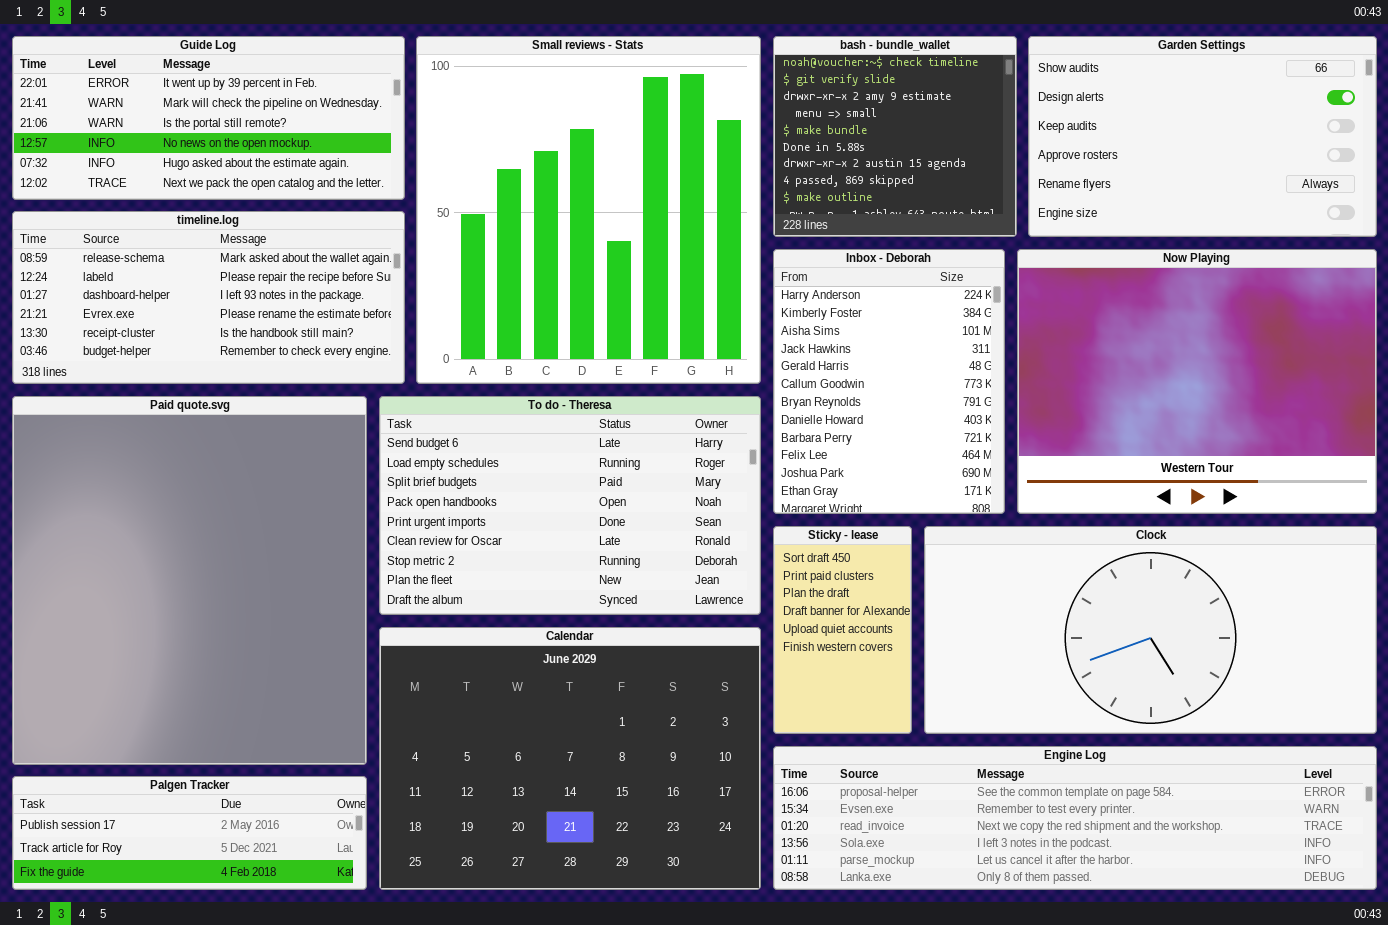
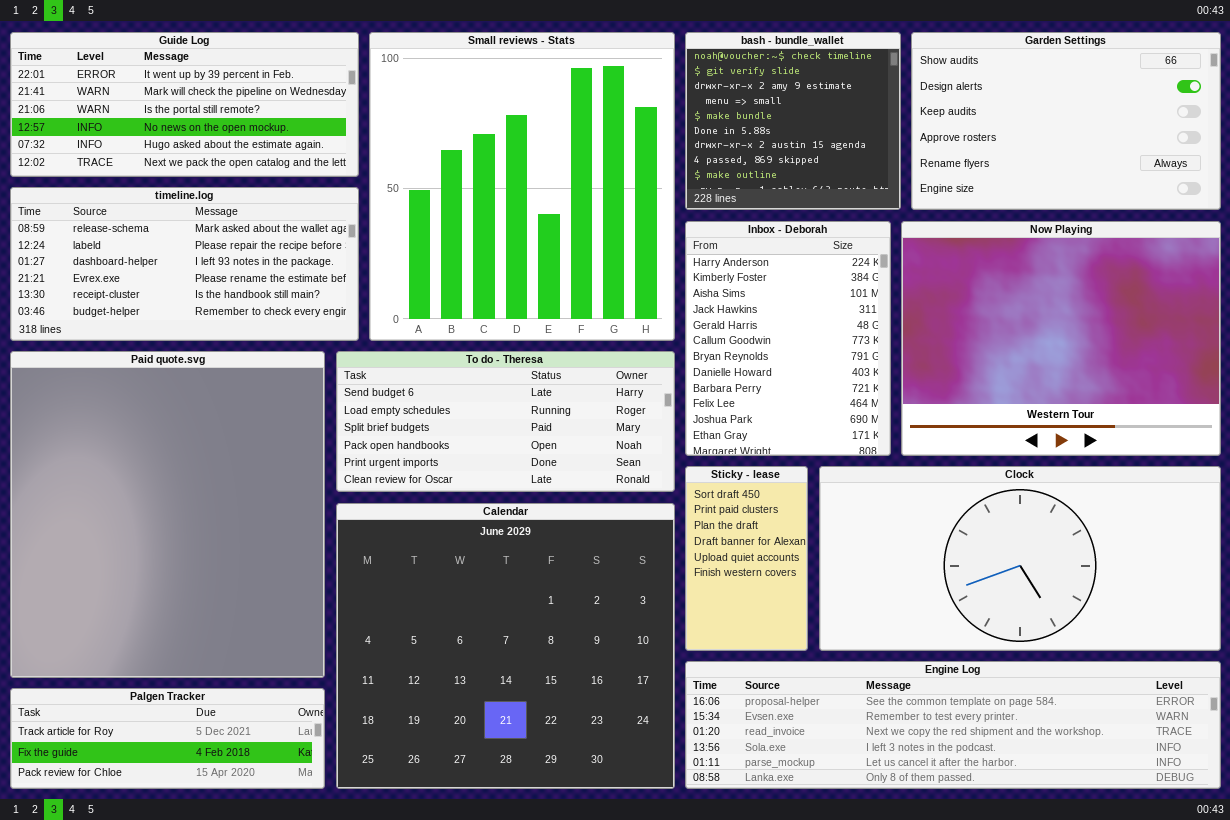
To do - Theresa: [379,396,761,615] -> [336,351,675,492], resized
Calendar: [379,627,761,890] -> [336,503,675,789], resized
Palgen Tracker: [12,776,367,890] -> [10,688,325,789], scrolled down 1 row

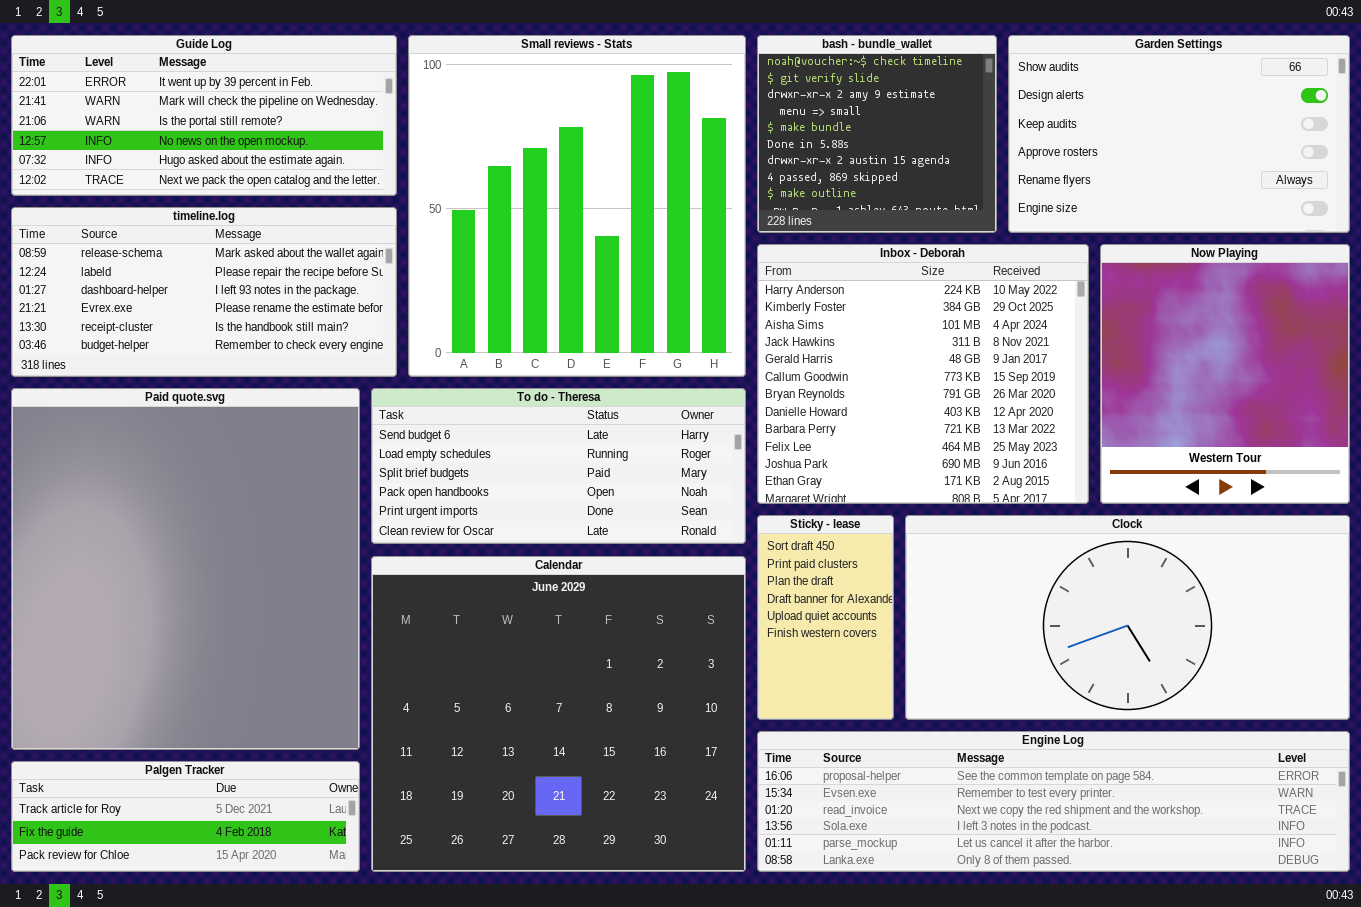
Inbox - Deborah: [685,221,891,456] -> [757,244,1089,504], resized
Now Playing: [901,221,1221,456] -> [1100,244,1350,504], resized

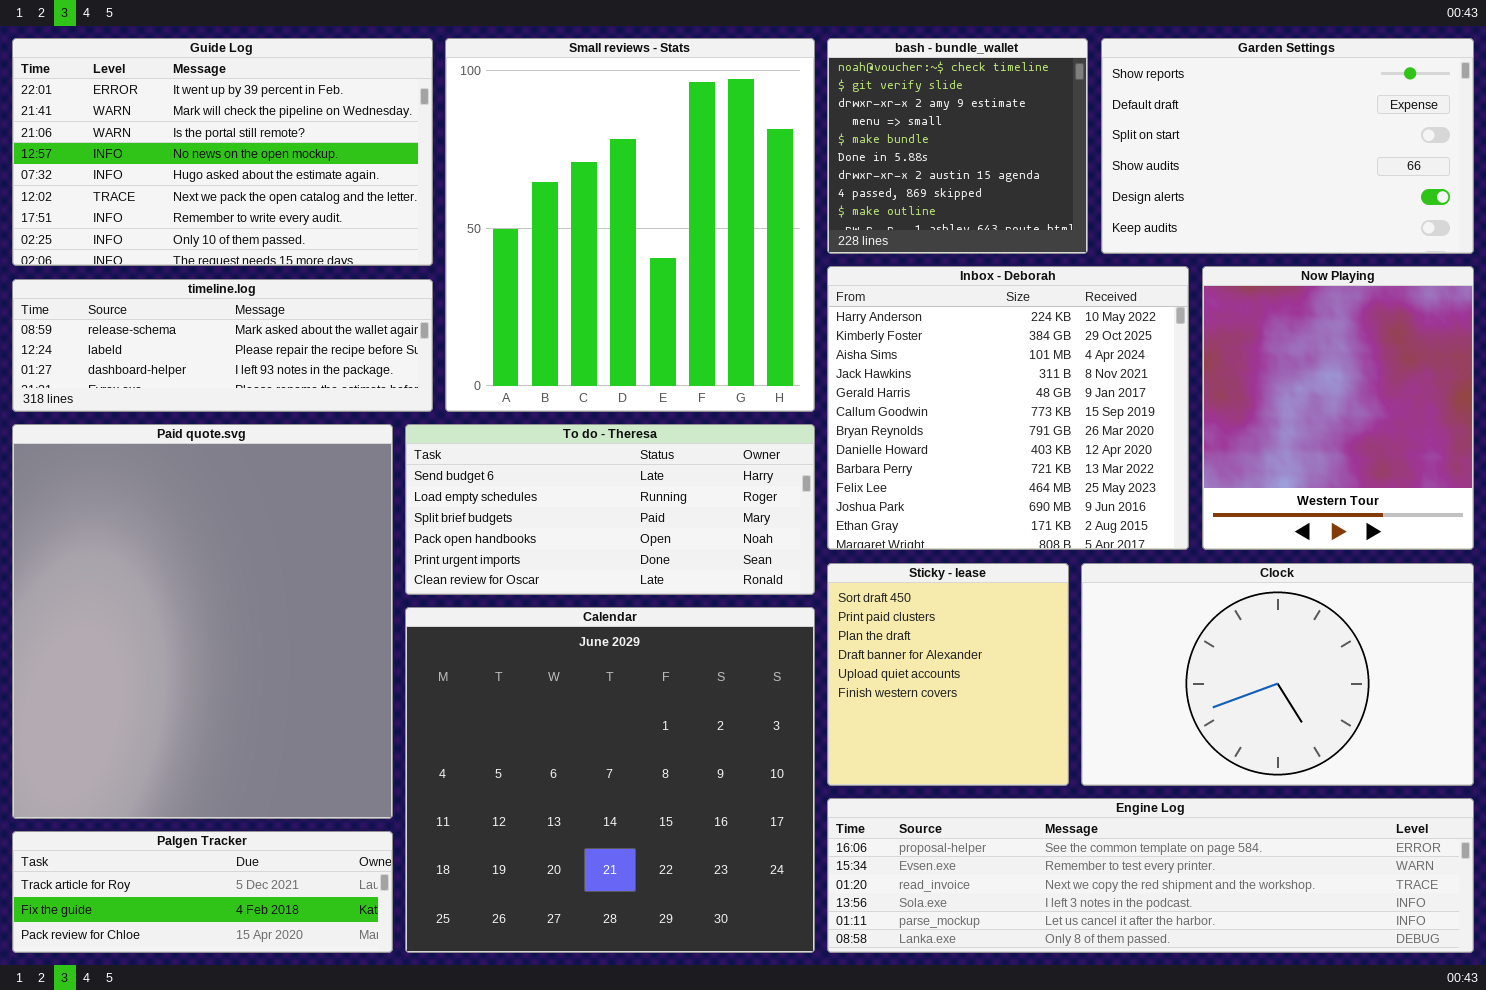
Guide Log: [11,35,397,196] -> [12,38,433,266], resized
Garden Settings: [1008,35,1350,233] -> [1101,38,1474,254], scrolled up 3 rows
timeline.log: [11,207,397,377] -> [12,279,433,412], resized
Sticky - lease: [757,515,894,720] -> [827,563,1069,786], resized
Clock: [905,515,1350,720] -> [1081,563,1474,786], resized

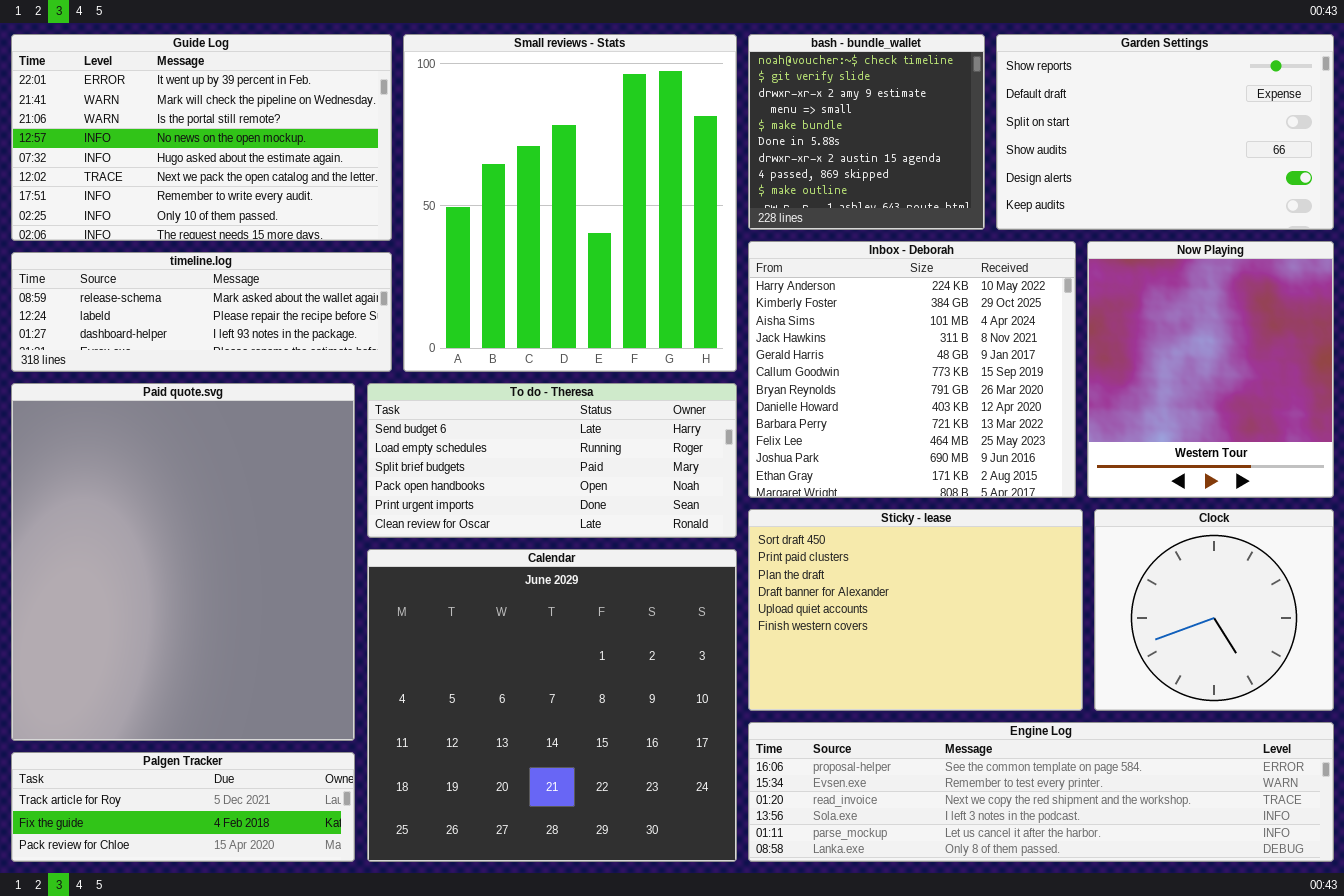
Sticky - lease: [827,563,1069,786] -> [748,509,1083,711], resized
Clock: [1081,563,1474,786] -> [1094,509,1334,711], resized

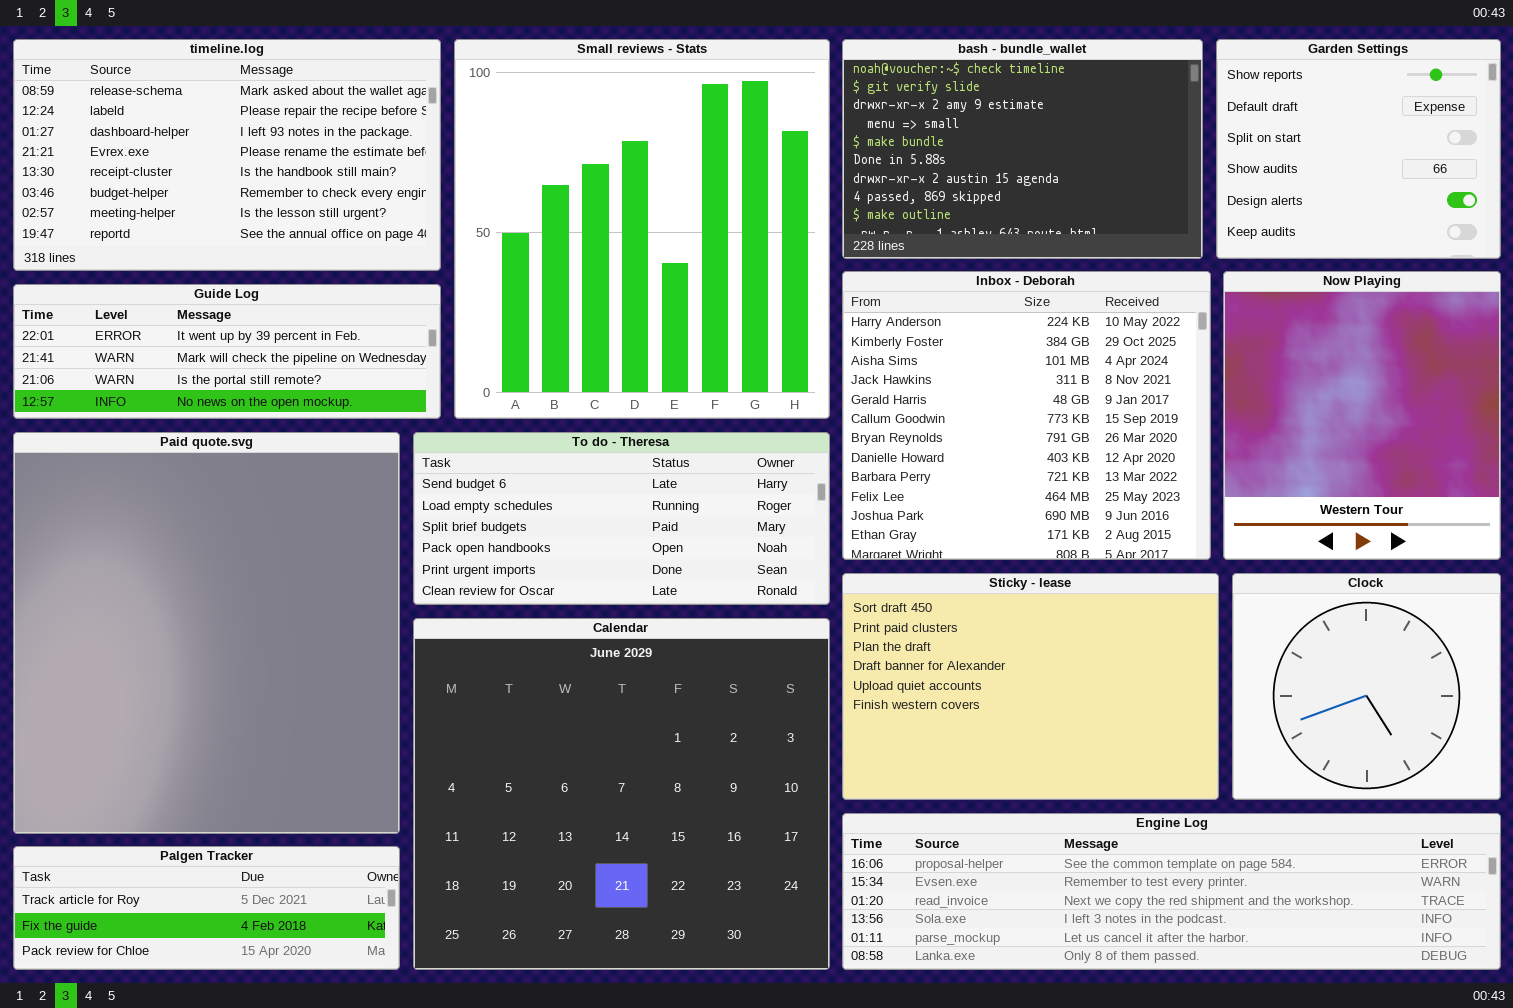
Guide Log: [11,34,392,241] -> [13,284,441,419], moved, resized
bash - bundle_wallet: [748,34,985,230] -> [842,39,1203,259], resized
Garden Settings: [996,34,1334,230] -> [1216,39,1501,259], resized
timeline.log: [11,252,392,372] -> [13,39,441,271], moved, resized

